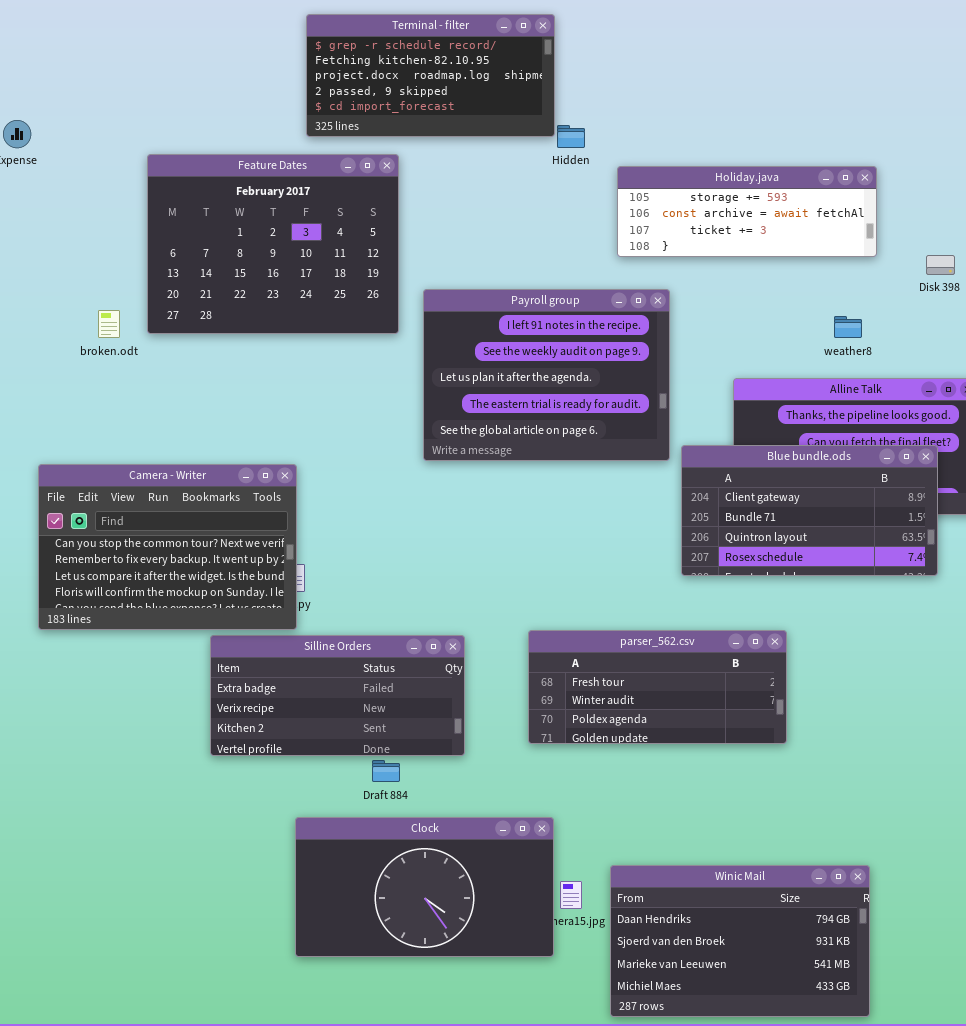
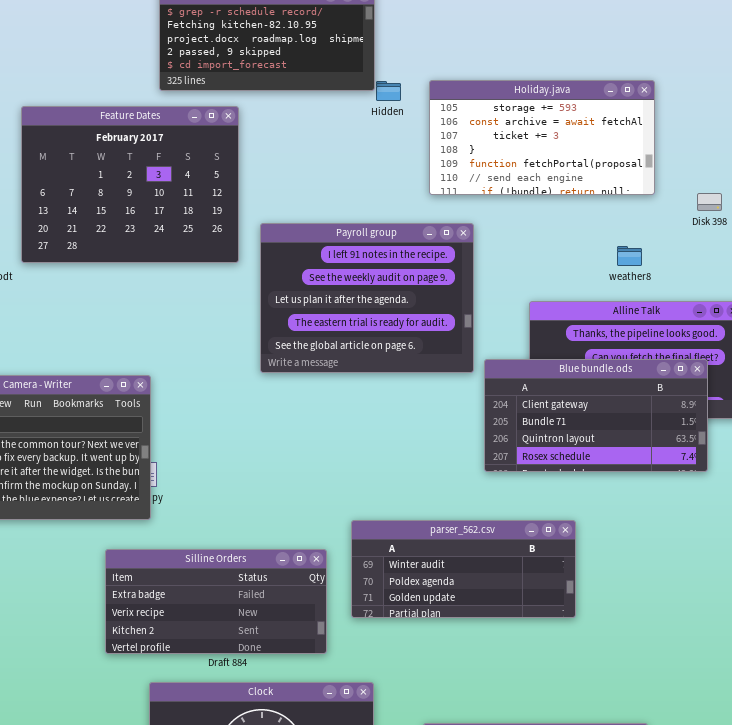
Holiday.java: [617,166,877,257] -> [429,80,655,195], resized
parser_562.csv: [528,630,787,744] -> [351,520,576,618], scrolled down 1 row
Silline Orders: [210,635,465,756] -> [105,549,327,654], moved

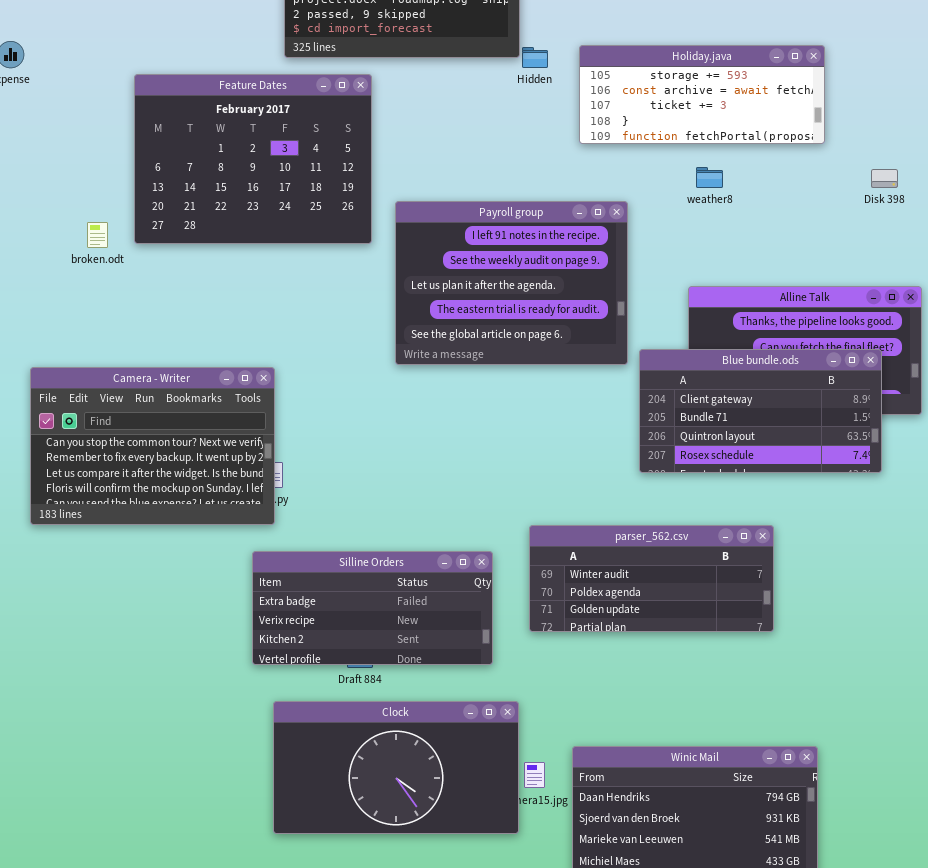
Holiday.java: [429,80,655,195] -> [579,45,825,144], resized
weather8: [617,246,642,266] -> [696,167,723,188], moved
parser_562.csv: [351,520,576,618] -> [529,525,774,632], moved
Silline Orders: [105,549,327,654] -> [252,551,493,665], moved

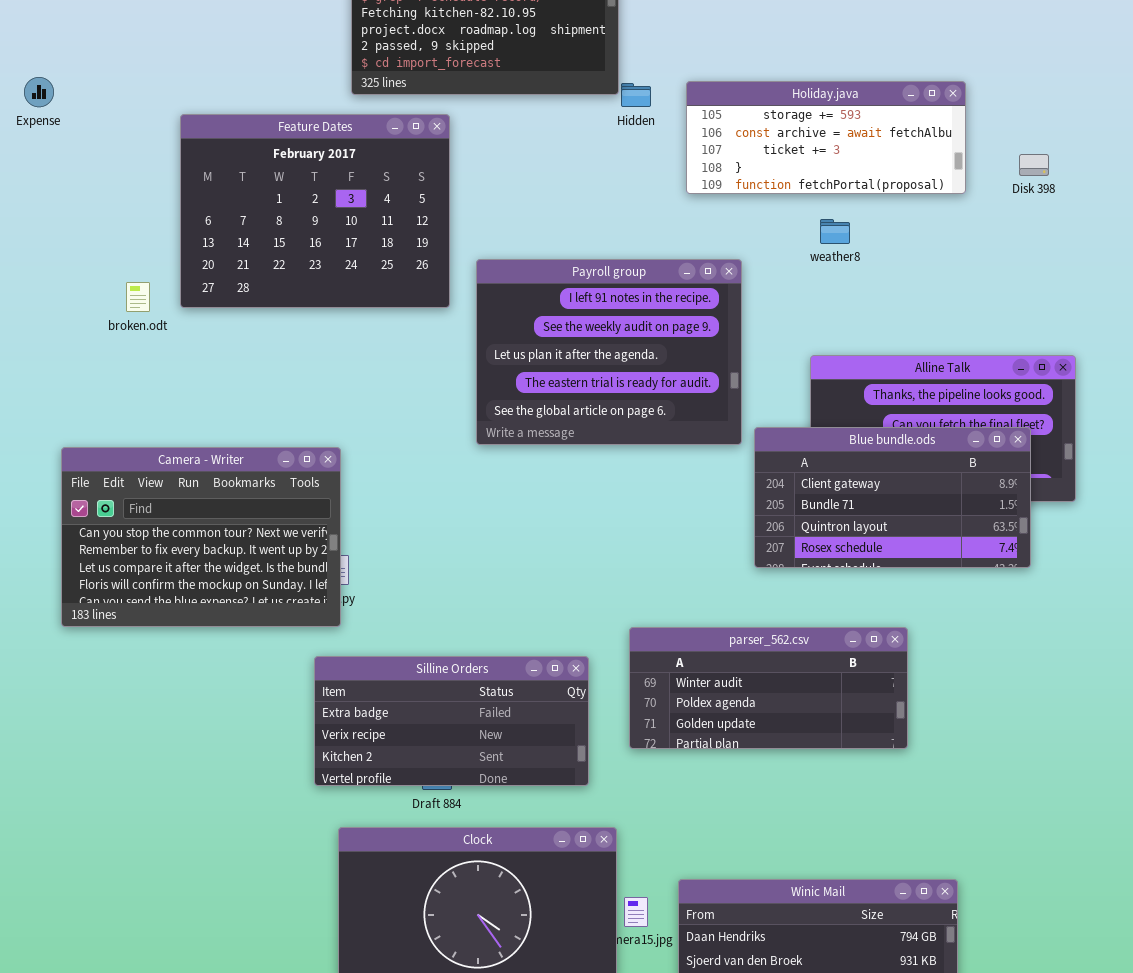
Disk 398: [871,169,898,188] -> [1019,154,1049,176], moved

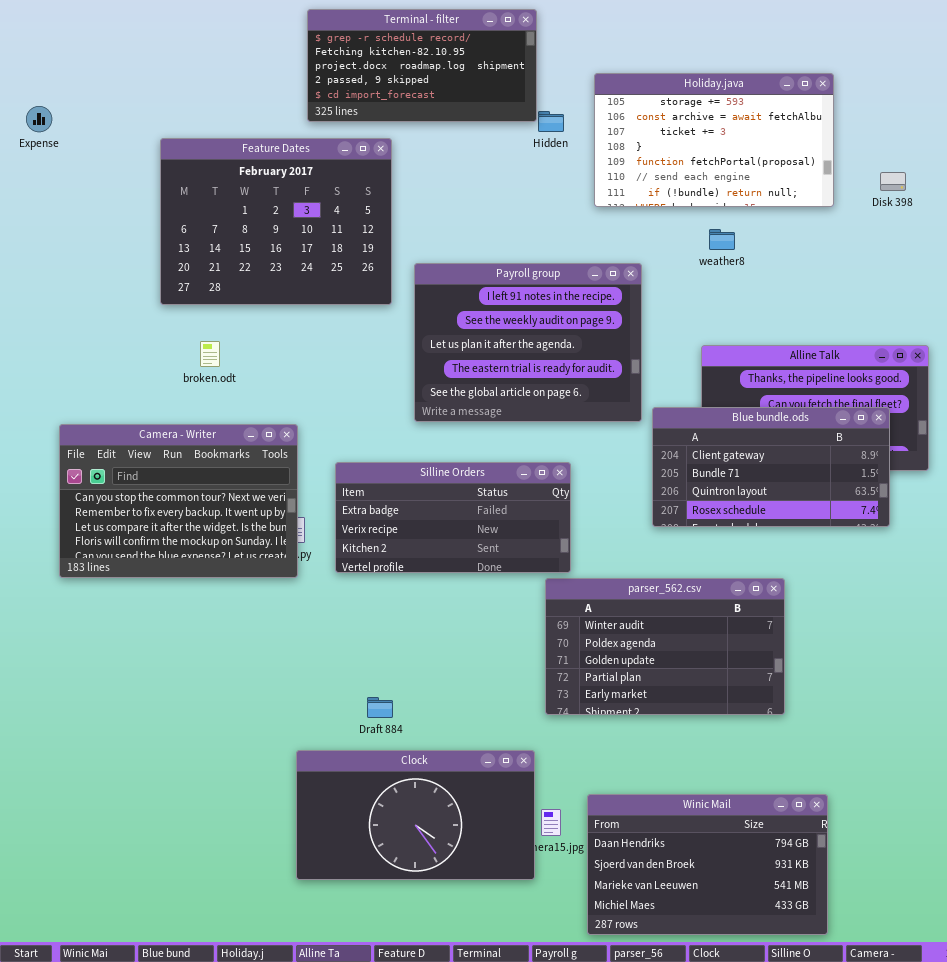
Holiday.java: [686,81,966,194] -> [594,73,834,207], resized
broken.odt: [126,282,150,312] -> [200,341,220,367], moved
parser_562.csv: [629,627,908,749] -> [545,578,785,715], resized
Silline Orders: [314,656,589,786] -> [335,462,571,573], moved

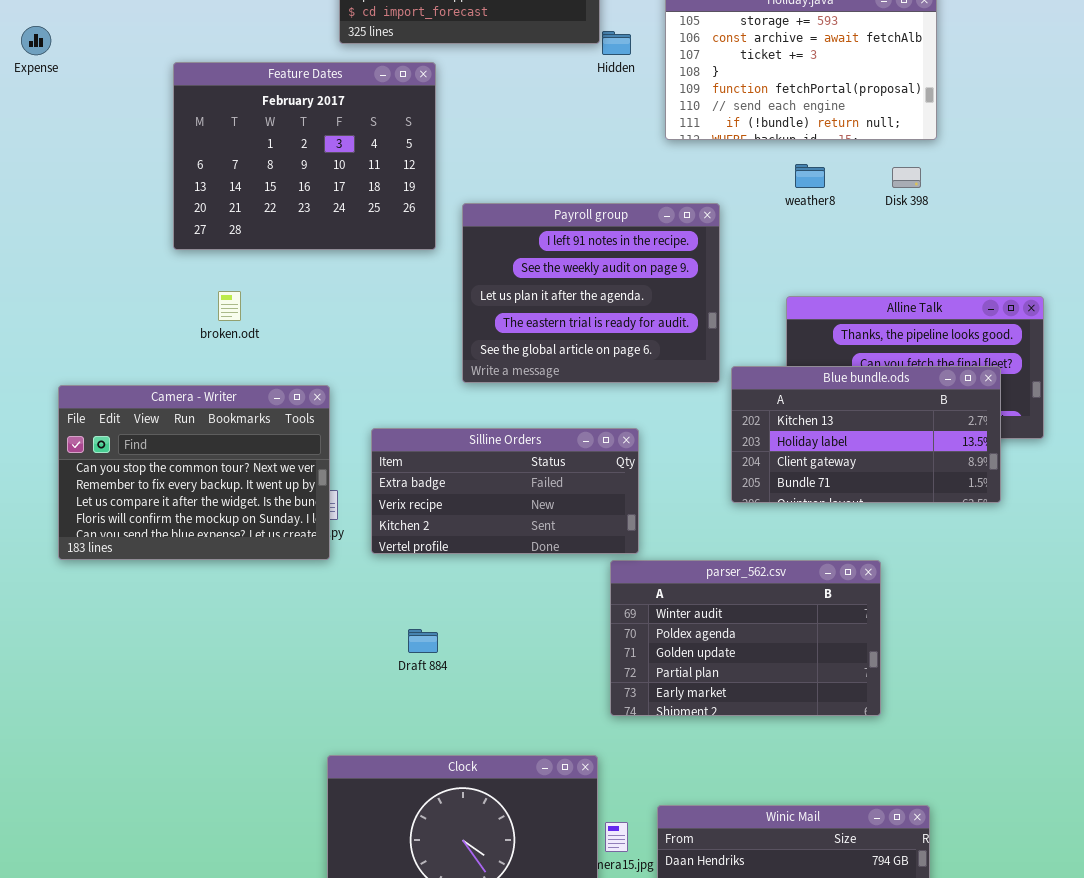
Disk 398: [880,172,906,191] -> [892,167,921,188], moved
Blue bundle.ods: [652,407,890,527] -> [731,366,1001,503], scrolled up 2 rows
Draft 884: [367,697,393,718] -> [408,629,438,653], moved

